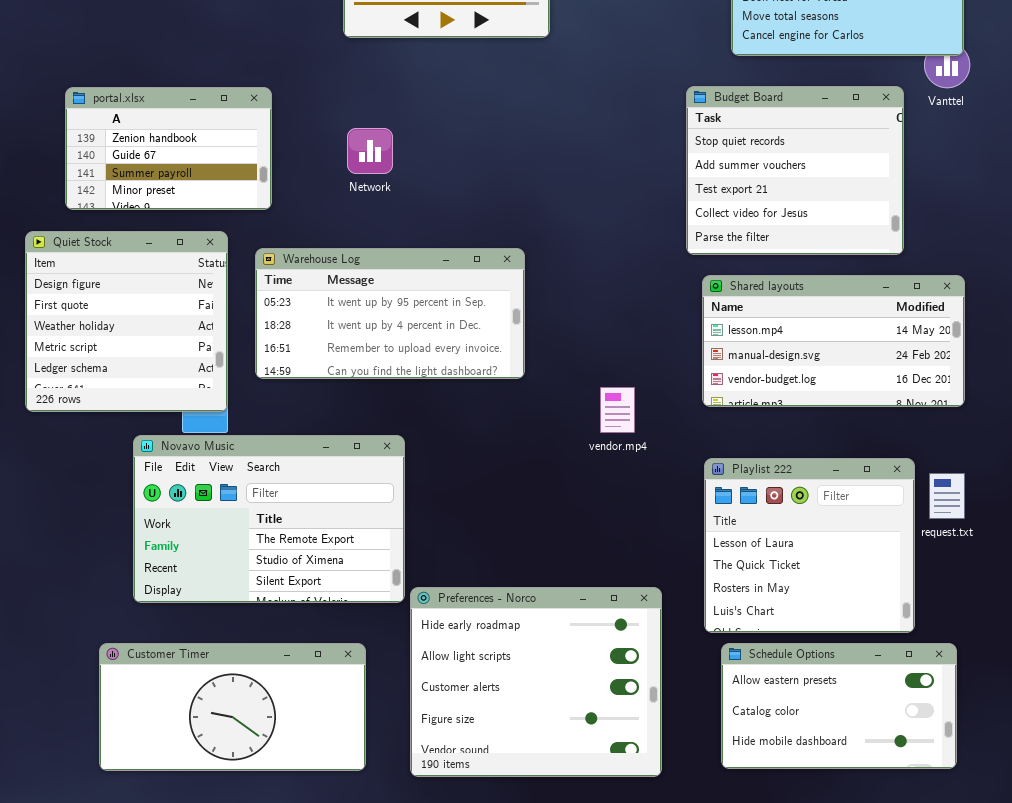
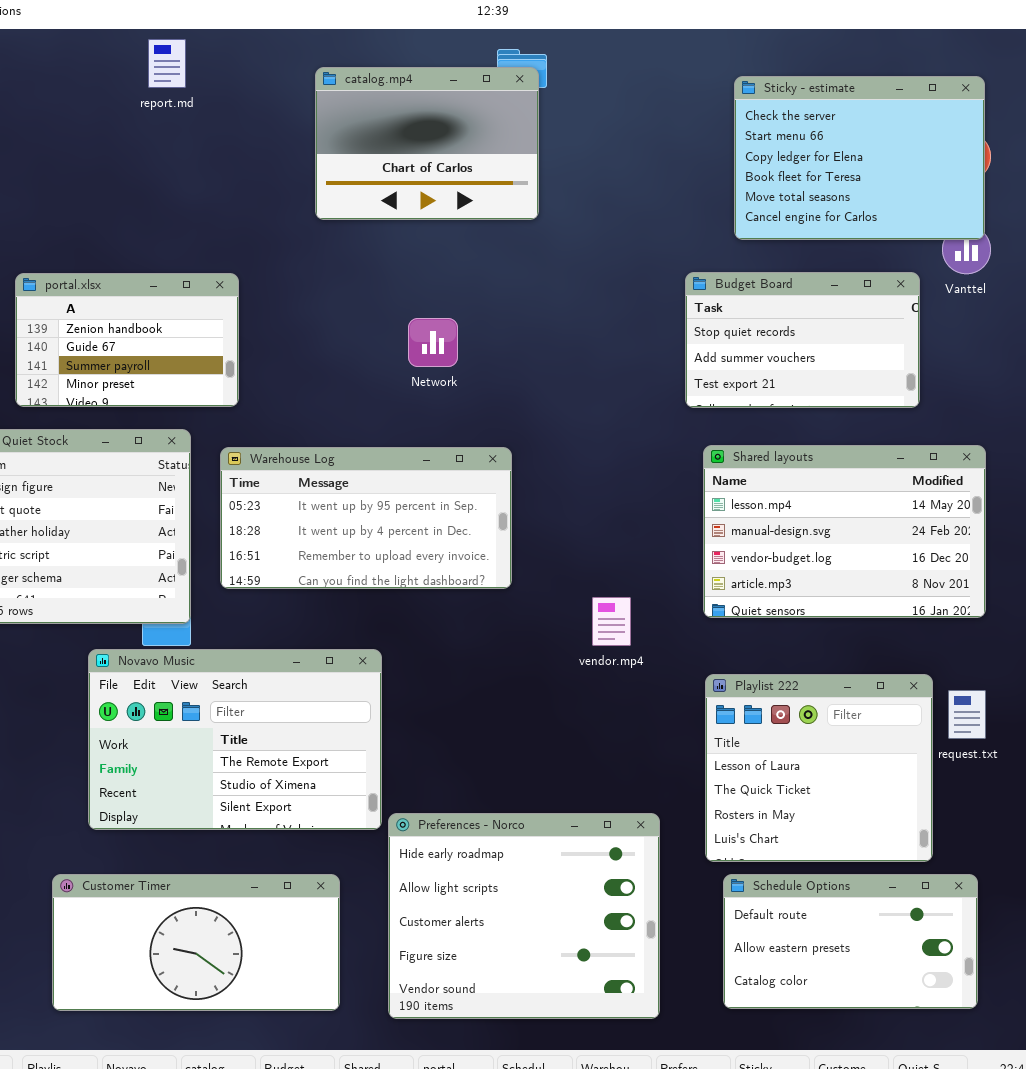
Budget Board: [686,86,904,255] -> [685,272,920,408], resized
Network: [347,128,393,174] -> [408,318,458,367], moved
Shared layouts: [702,275,965,407] -> [703,445,986,618], resized
Schedule Options: [721,643,957,769] -> [723,874,978,1009], scrolled up 1 row

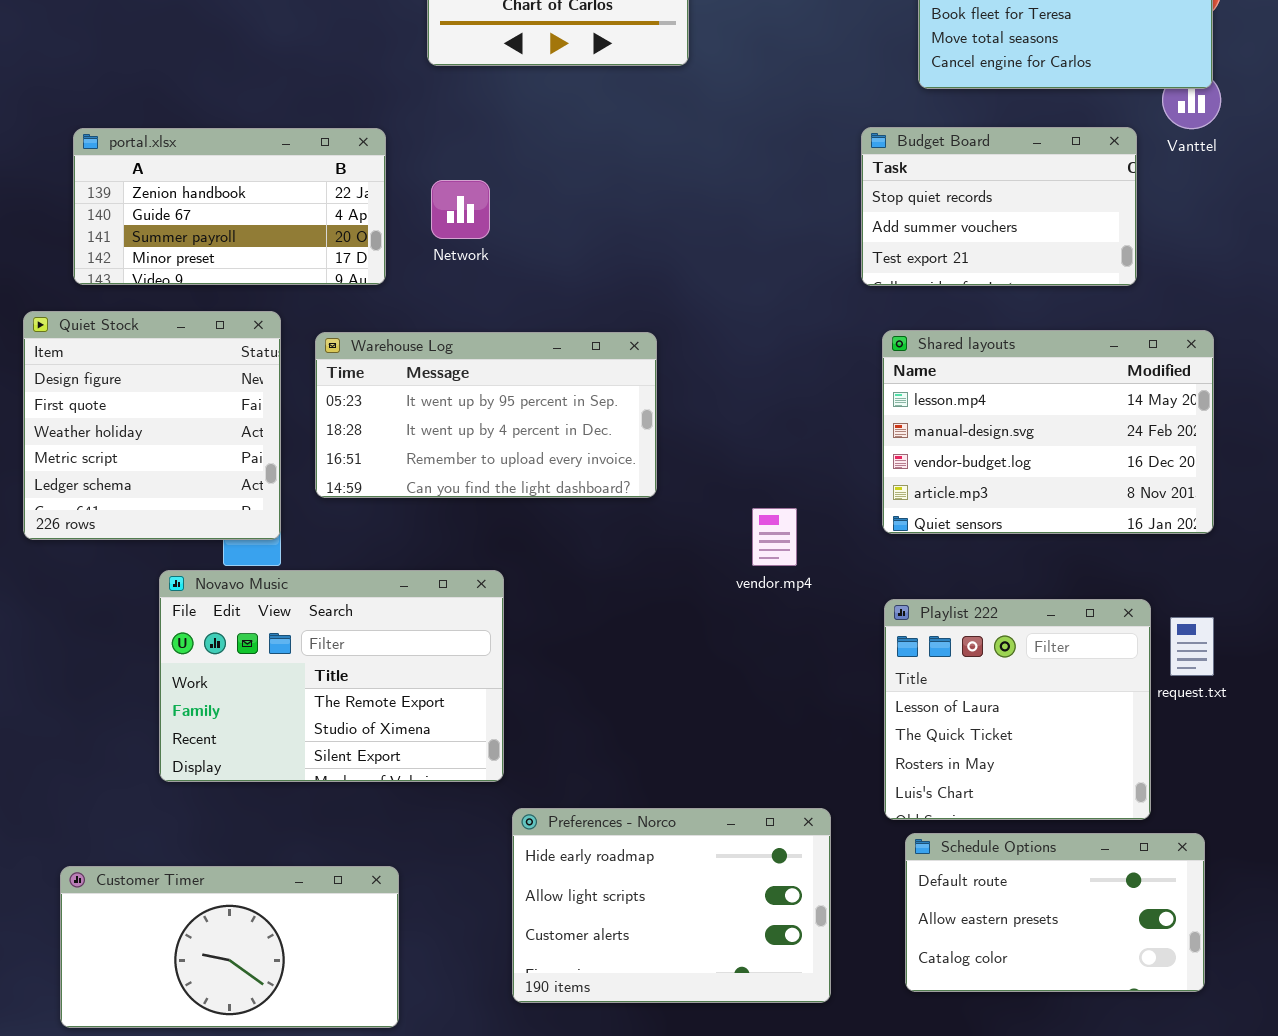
portal.xlsx: [15,273,239,407] -> [73,128,386,285], resized
Network: [408,318,458,367] -> [431,180,490,239], moved
Preferences - Norco: [388,813,660,1019] -> [512,808,831,1003], resized
Customer Timer: [52,874,340,1011] -> [60,866,399,1028], moved

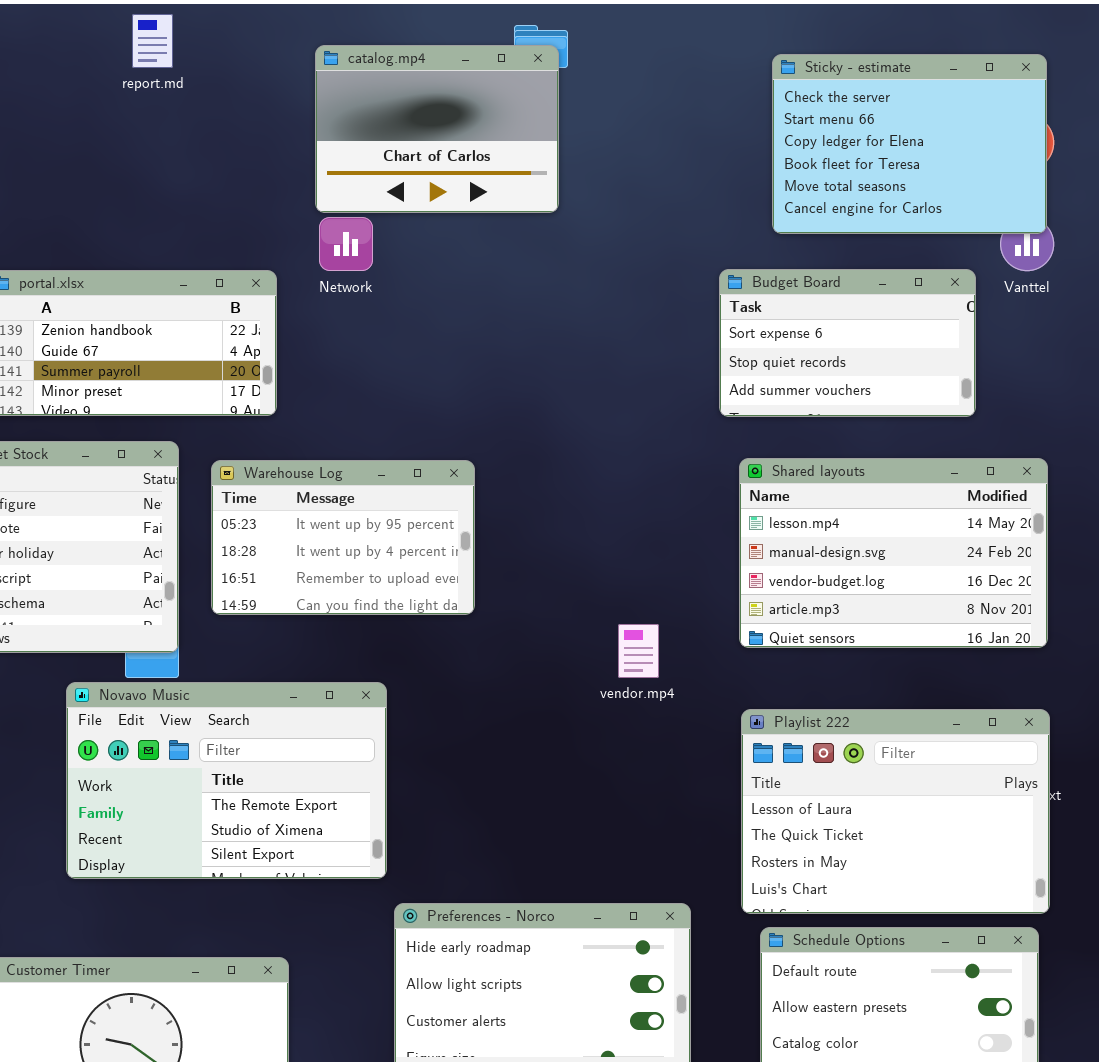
Budget Board: [861,127,1137,286] -> [719,269,976,417], scrolled up 1 row
Network: [431,180,490,239] -> [319,217,373,271], moved
Warehouse Log: [315,332,657,498] -> [211,460,475,615], resized
Playlist 222: [884,599,1151,820] -> [741,709,1050,914], resized

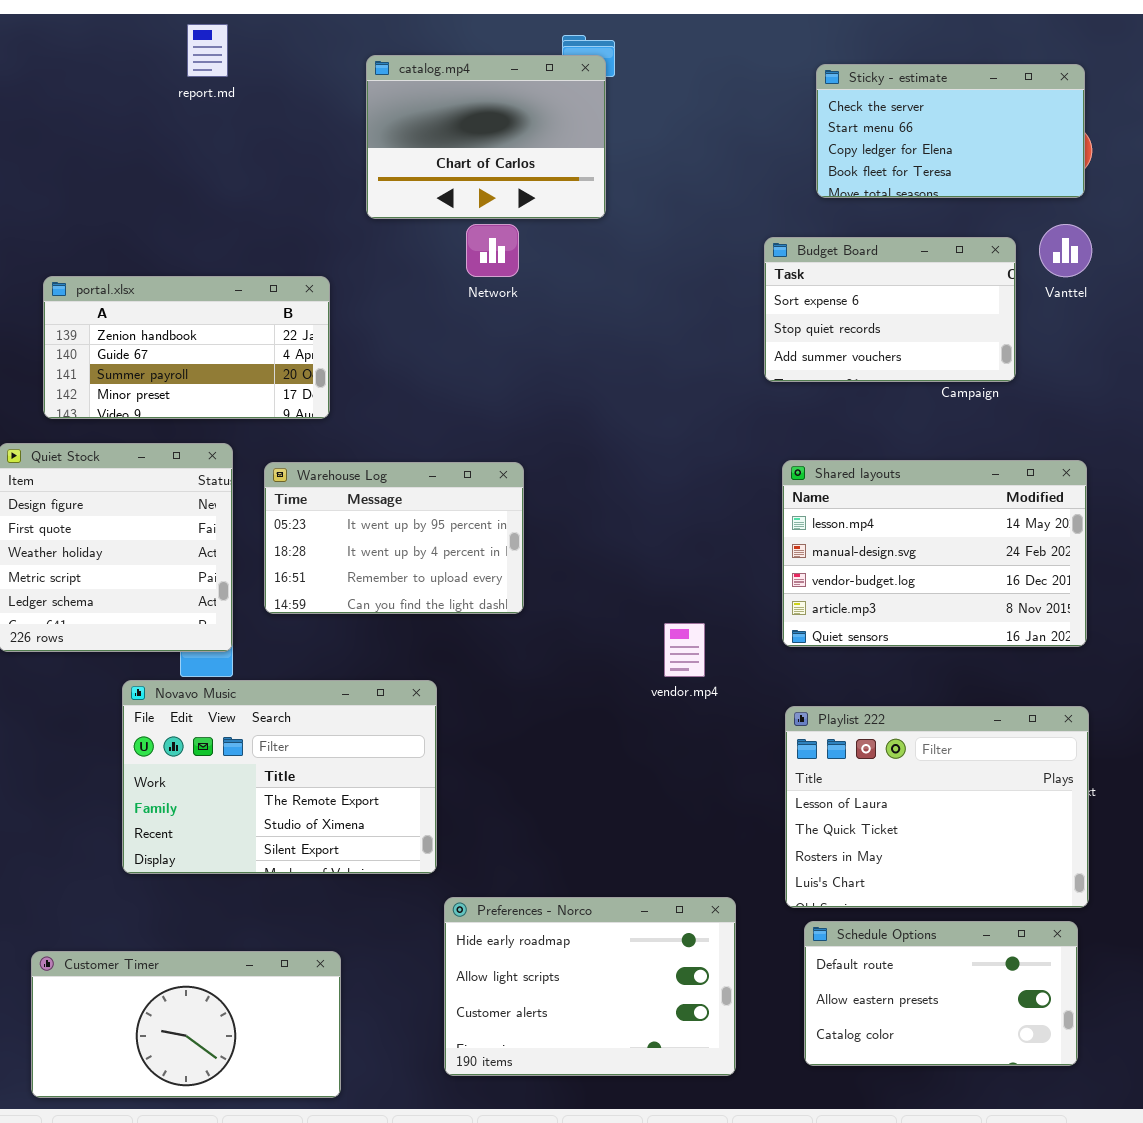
Sticky - estimate: [772,54,1047,234] -> [816,64,1085,198], resized
Network: [319,217,373,271] -> [466,224,519,277], moved
Budget Board: [719,269,976,417] -> [764,237,1016,382], moved

